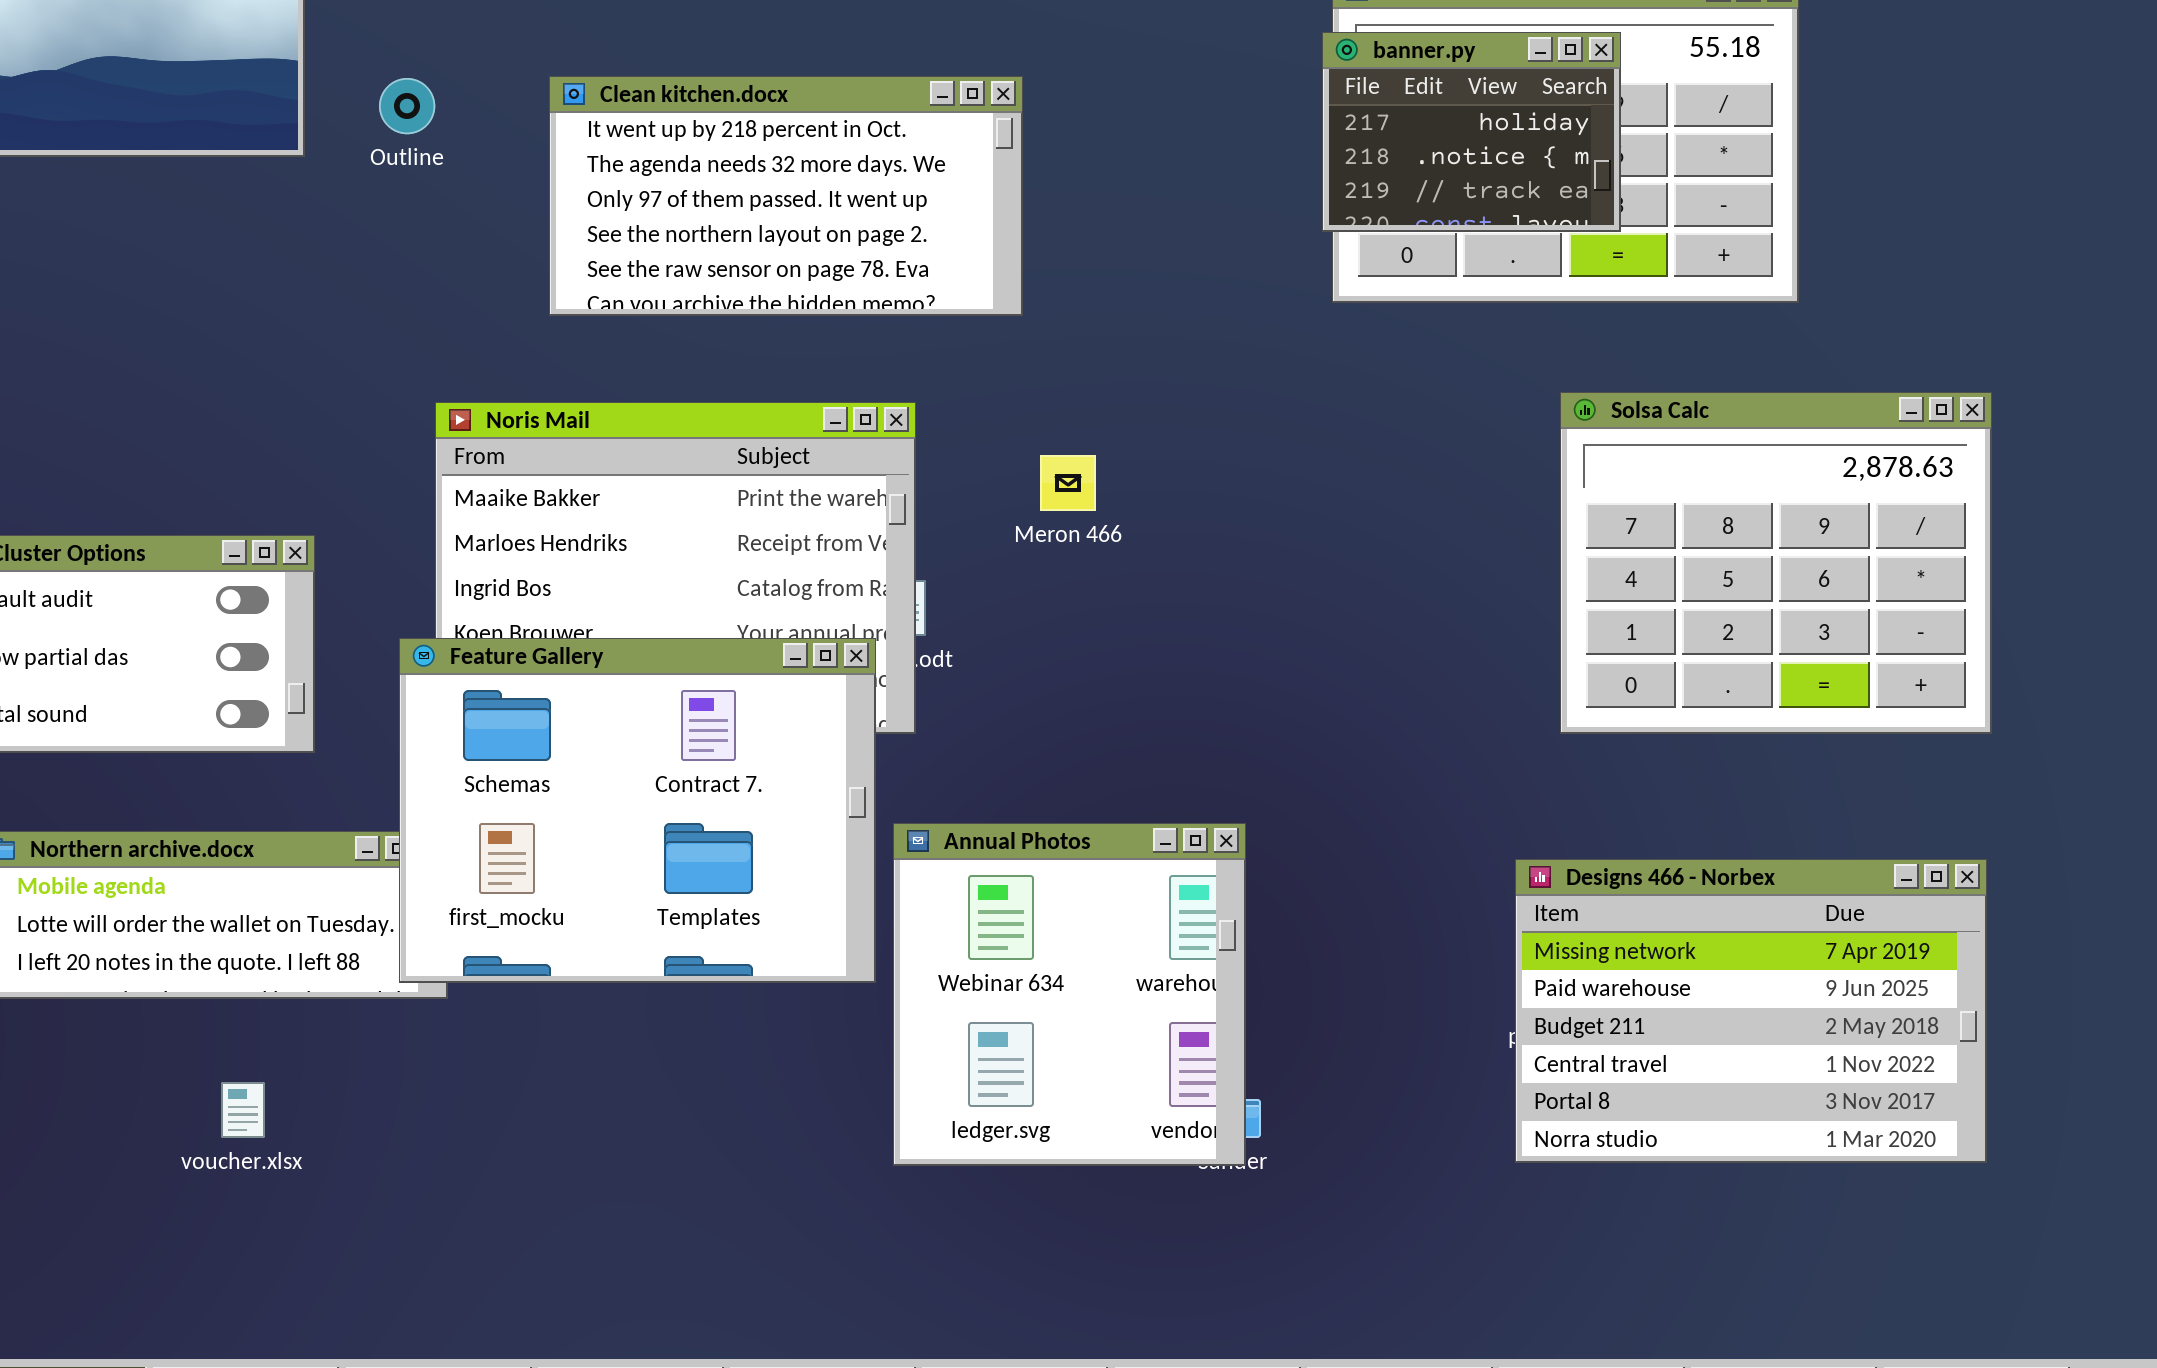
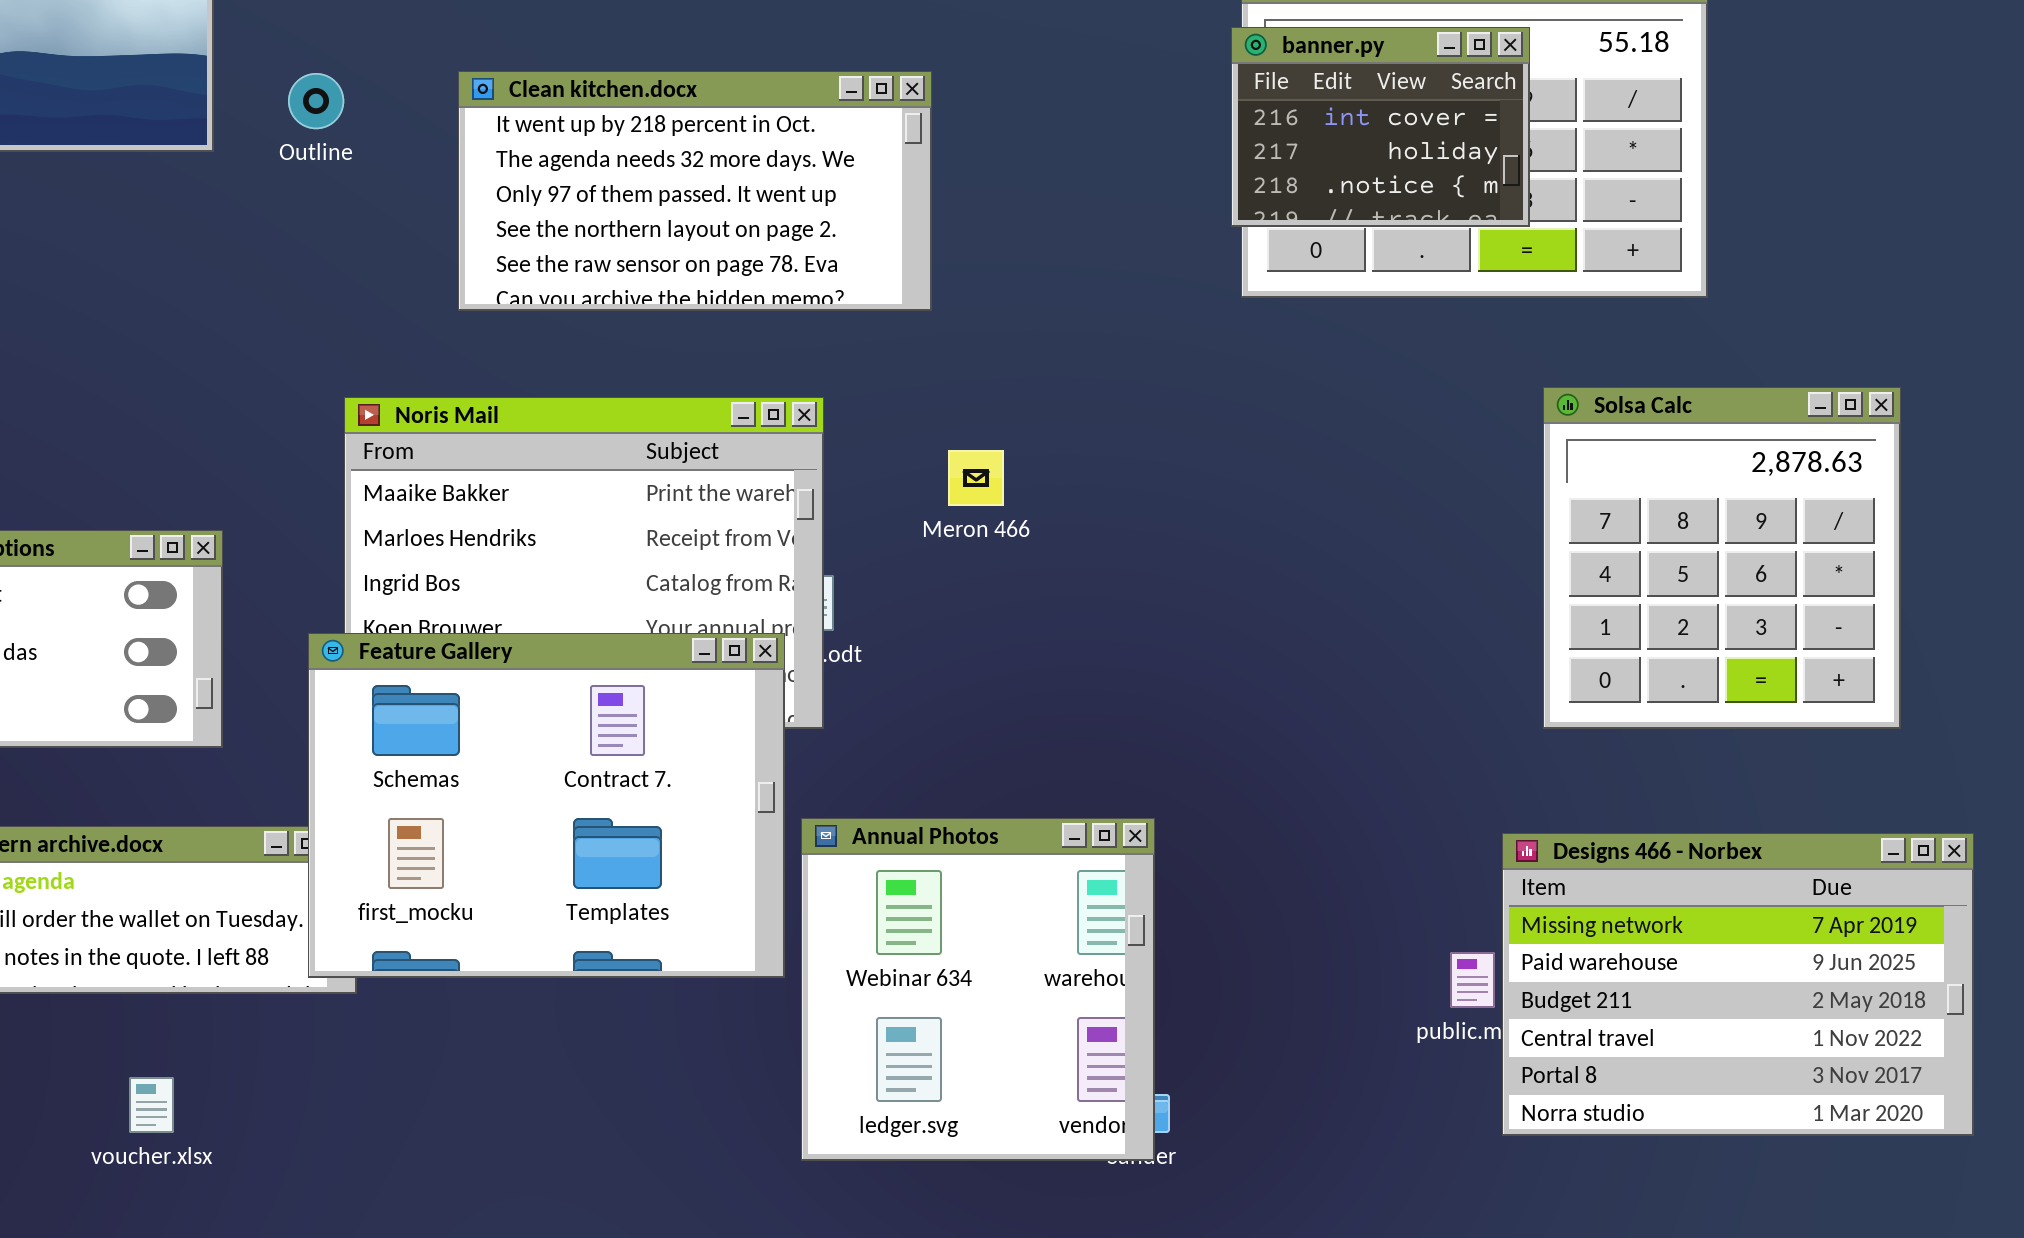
banner.py: [1322,32,1621,232] -> [1231,27,1530,227], scrolled up 1 row
Solsa Calc: [1560,392,1992,734] -> [1543,387,1901,729], resized
Designs 466 - Norbex: [1515,859,1987,1163] -> [1502,833,1974,1136], moved

